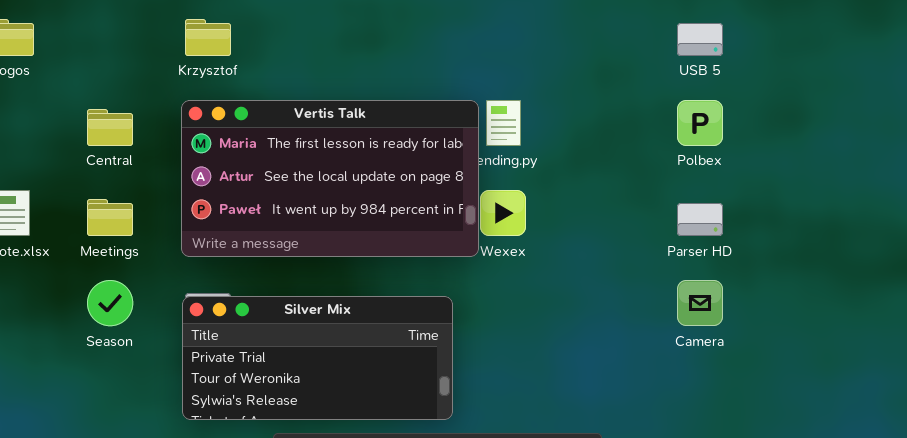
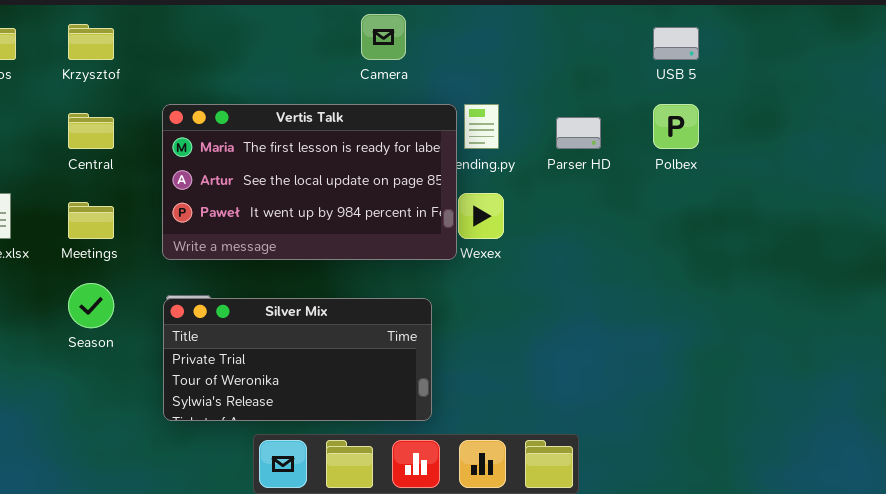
Krzysztof: [185,19,231,56] -> [68,24,114,60], moved
Parser HD: [677,203,723,236] -> [556,117,601,149], moved
Camera: [677,280,723,326] -> [361,14,406,60], moved

